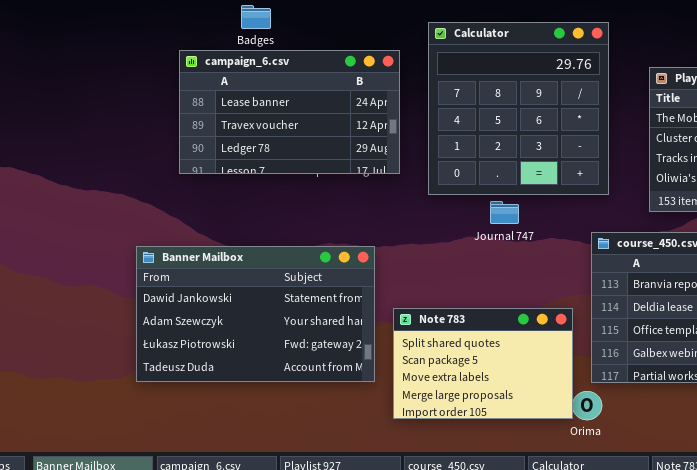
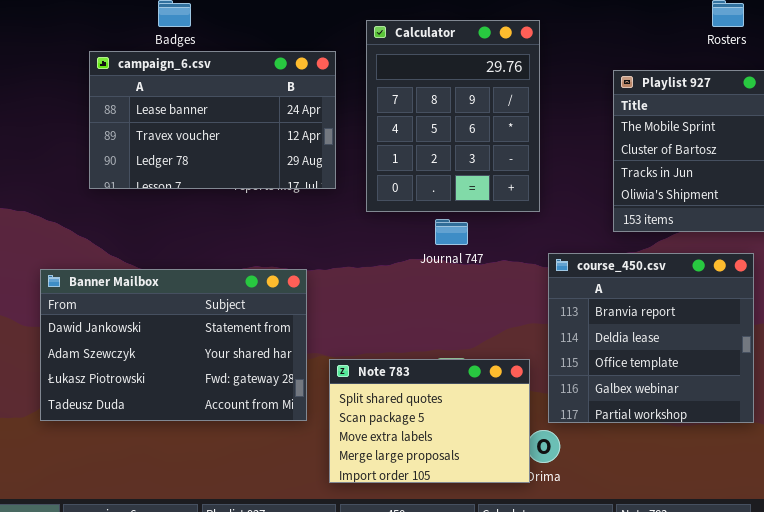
Calculator: [428,22,609,195] -> [366,20,540,212], resized
Note 783: [393,308,573,419] -> [329,359,530,483], moved

